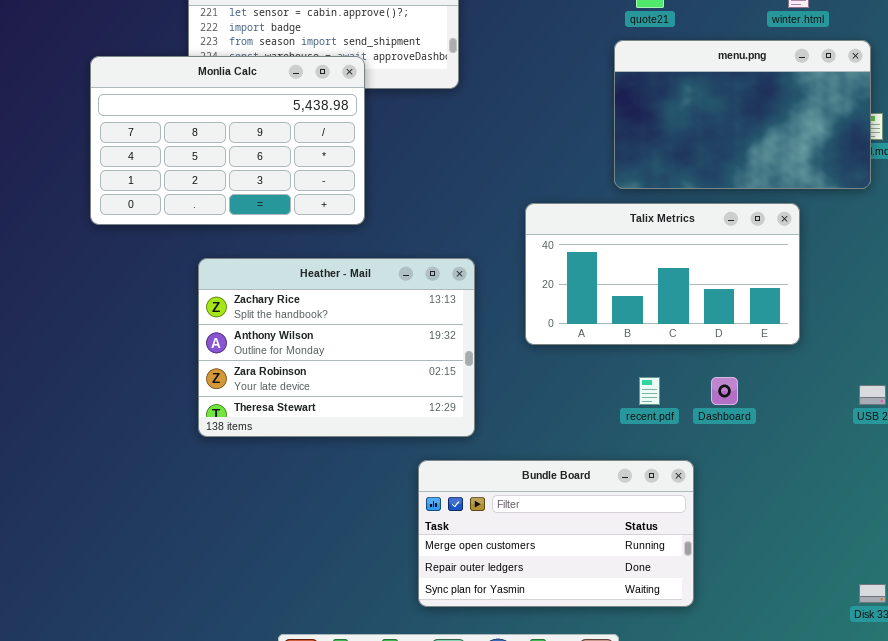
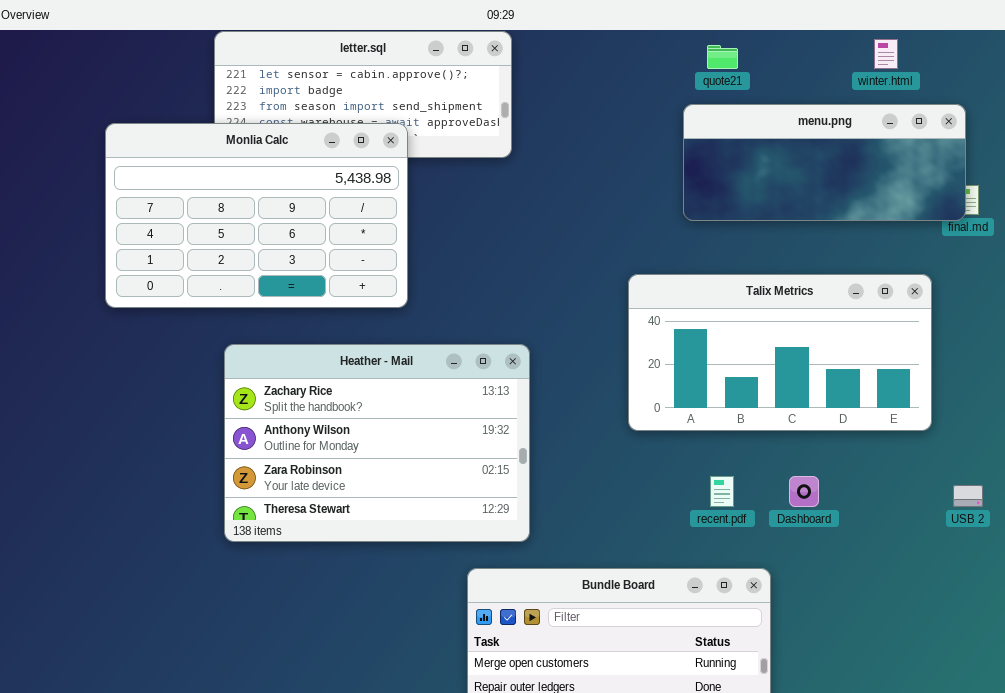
menu.png: [614,40,871,189] -> [683,104,966,221], resized
Talix Metrics: [525,203,800,345] -> [628,274,932,431], moved

